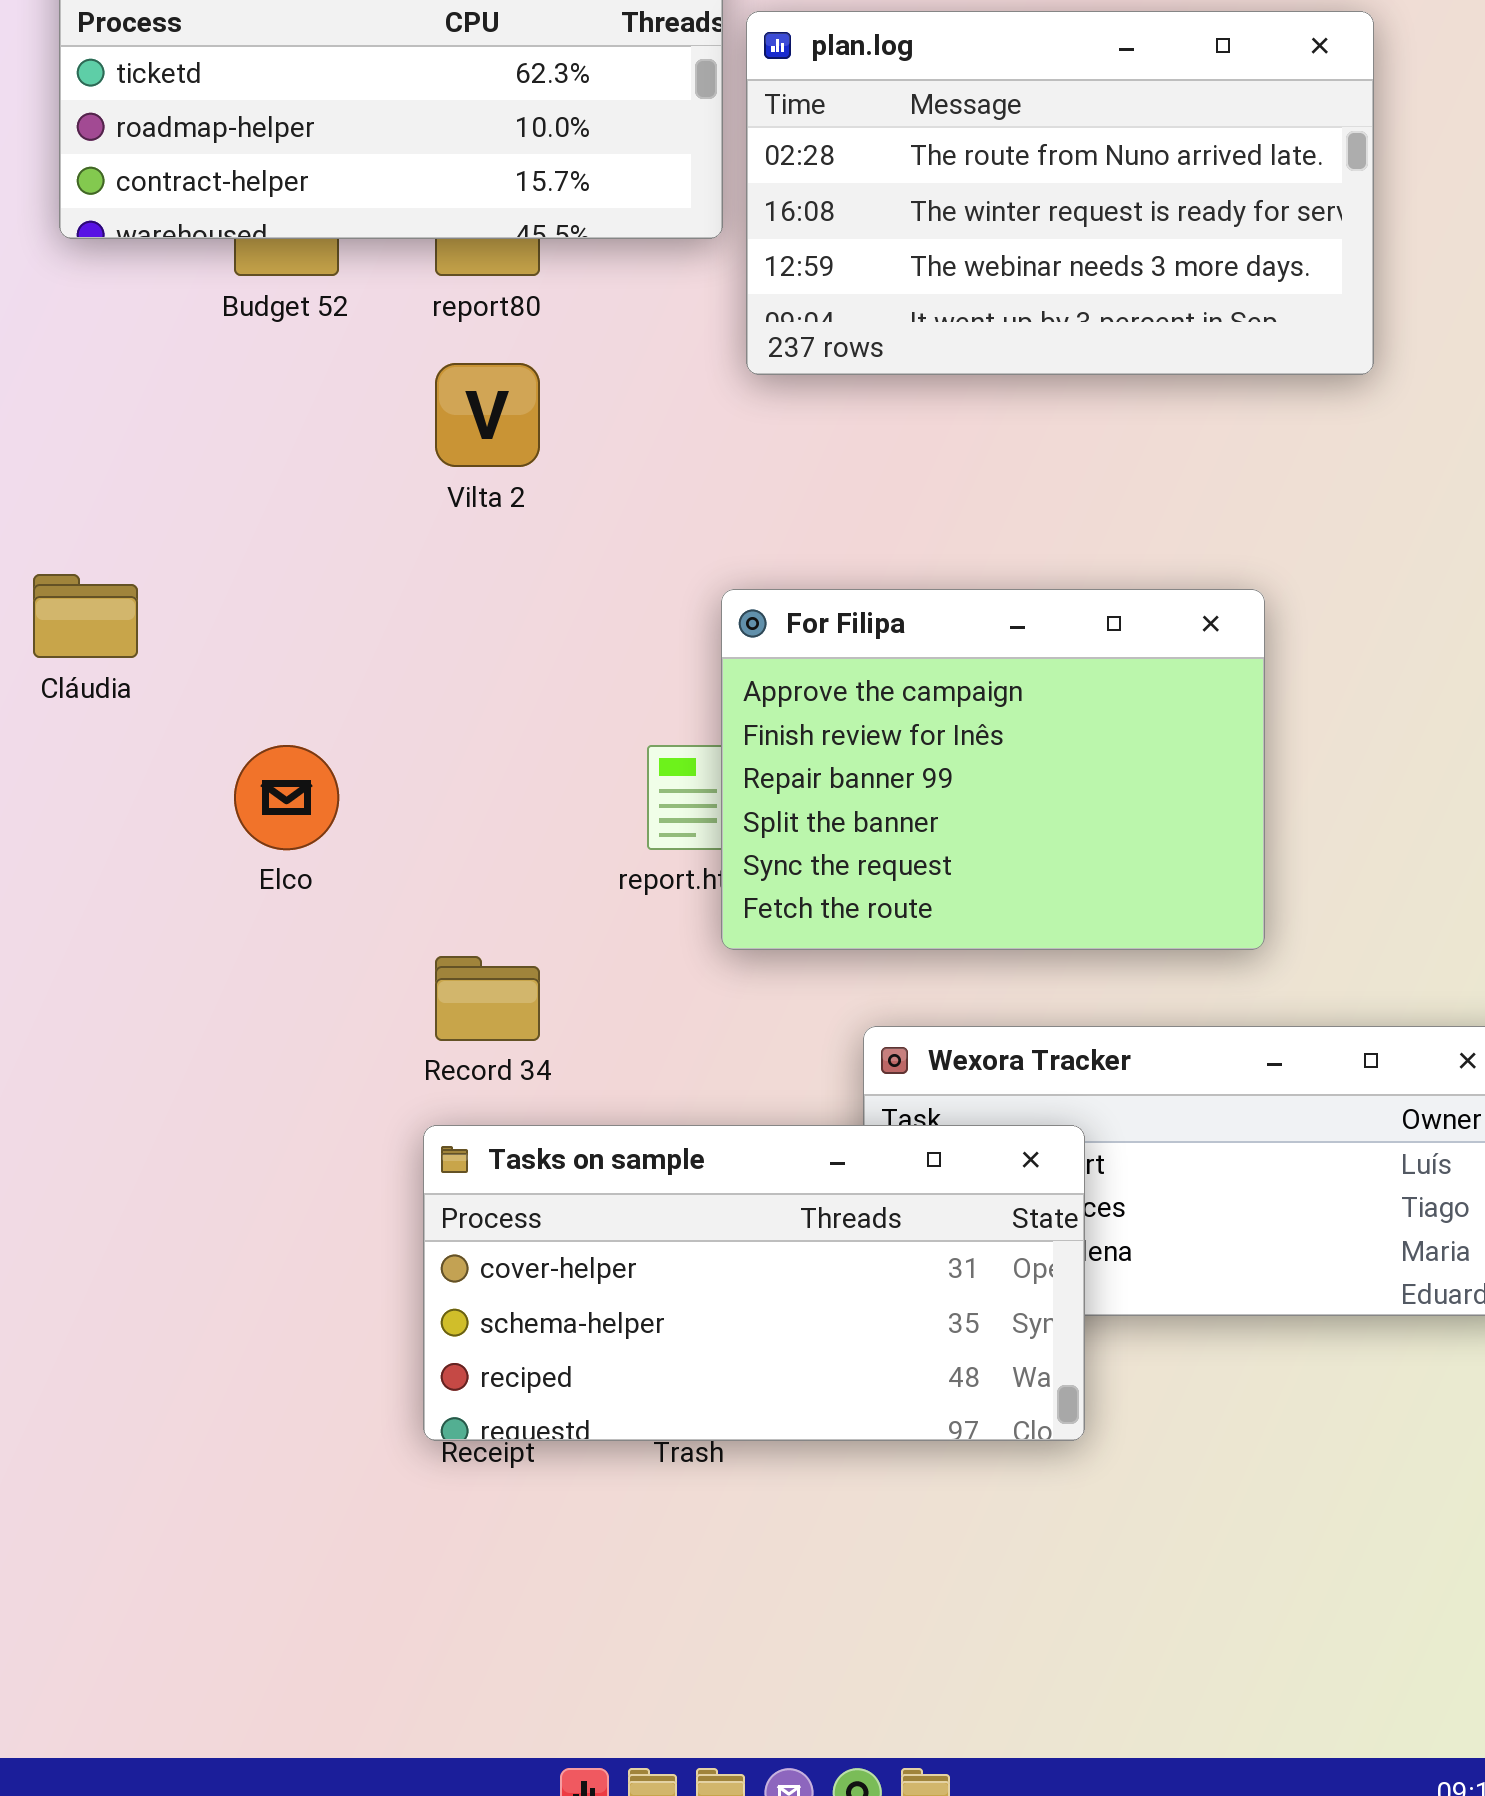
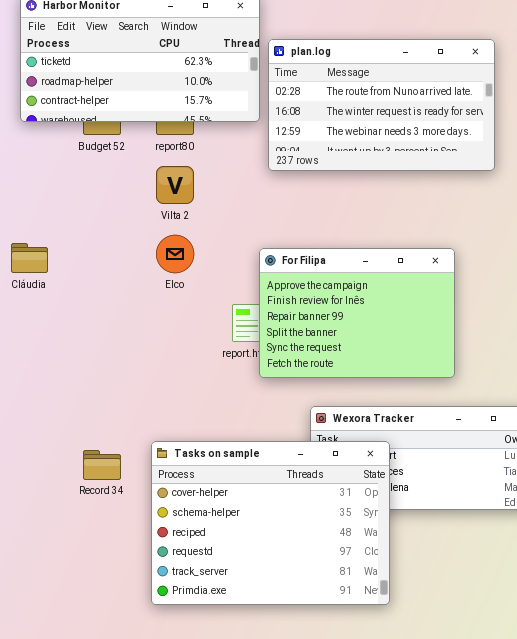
Elco: [234,745,339,850] -> [156,235,194,273], moved
Record 34: [435,956,540,1041] -> [83,450,121,480], moved
Tasks on sample: [423,1125,1085,1441] -> [151,441,390,605], resized

